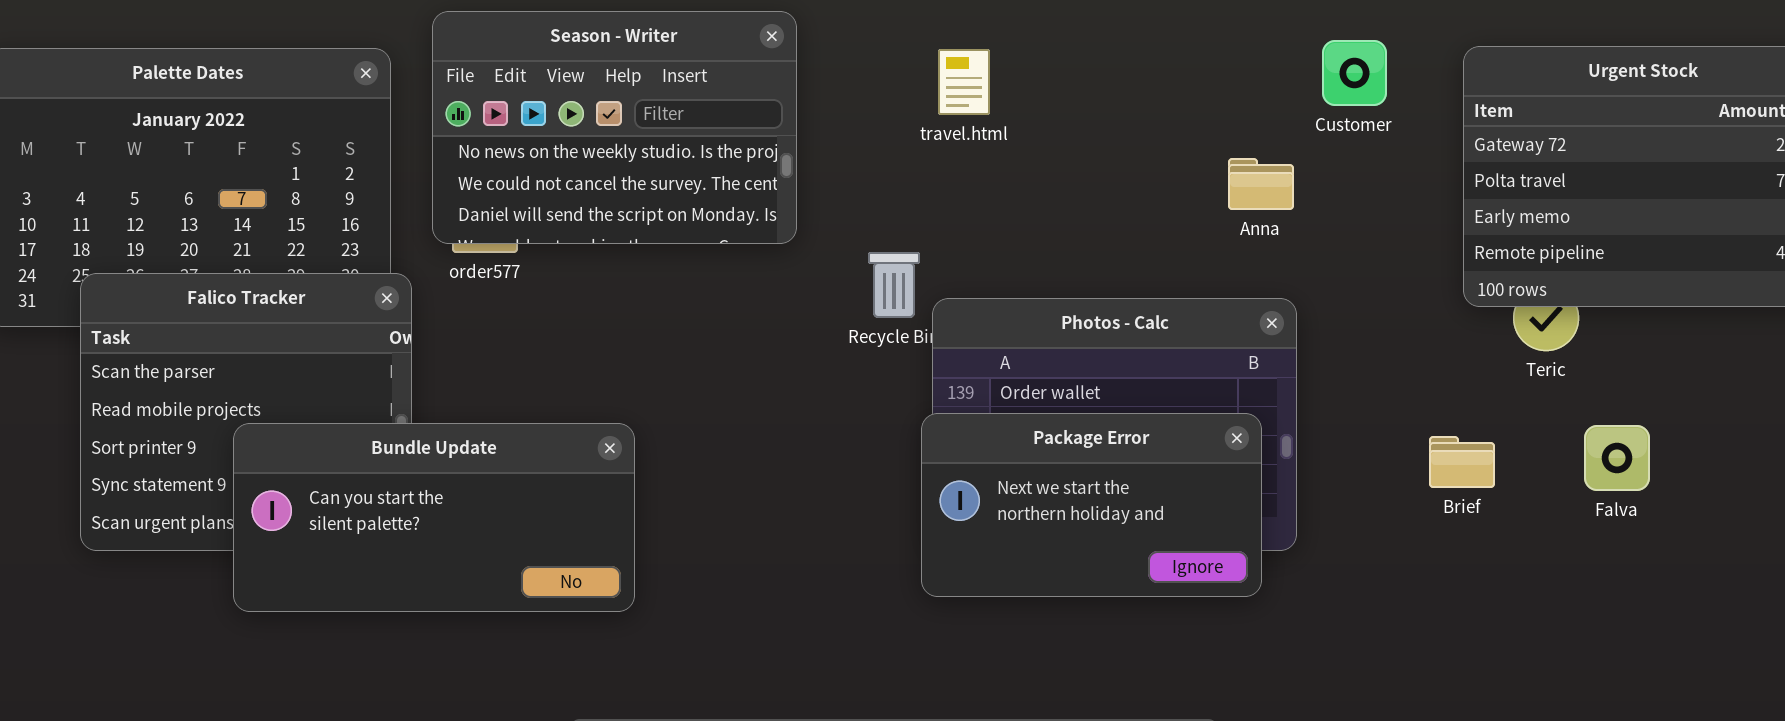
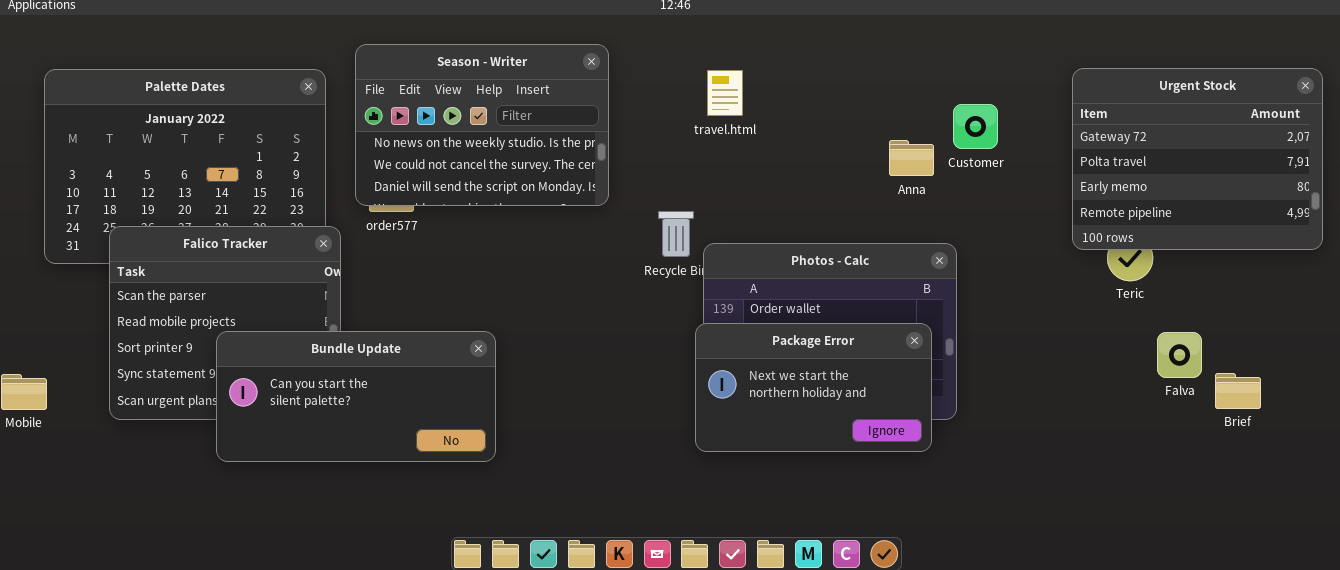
Customer: [1322,40,1387,106] -> [953,104,998,149], moved
Anna: [1228,158,1294,210] -> [889,140,934,176], moved
Brief: [1429,436,1495,488] -> [1215,373,1261,409], moved

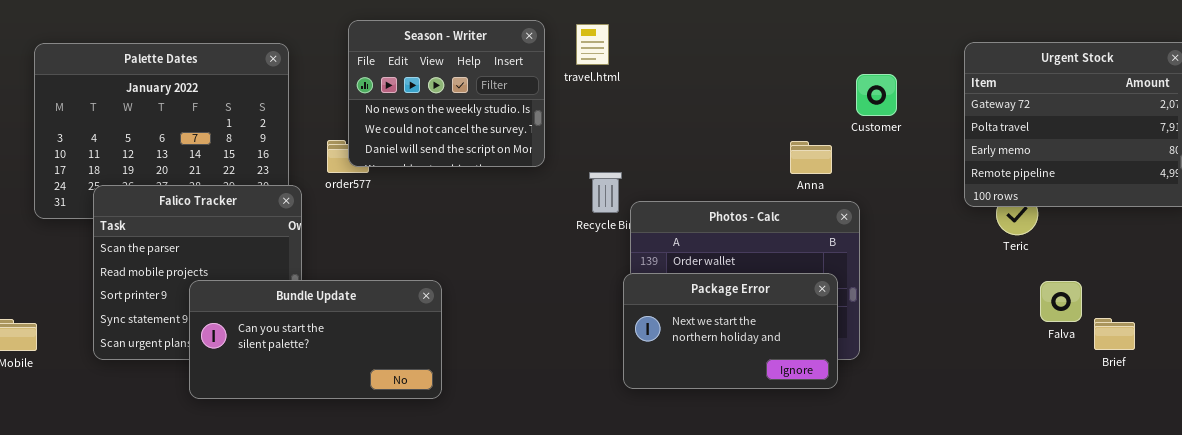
Season - Writer: [355,44,609,206] -> [348,20,545,167], resized
travel.html: [707,70,743,116] -> [576,24,609,65], moved
Anna: [889,140,934,176] -> [790,141,832,174], moved

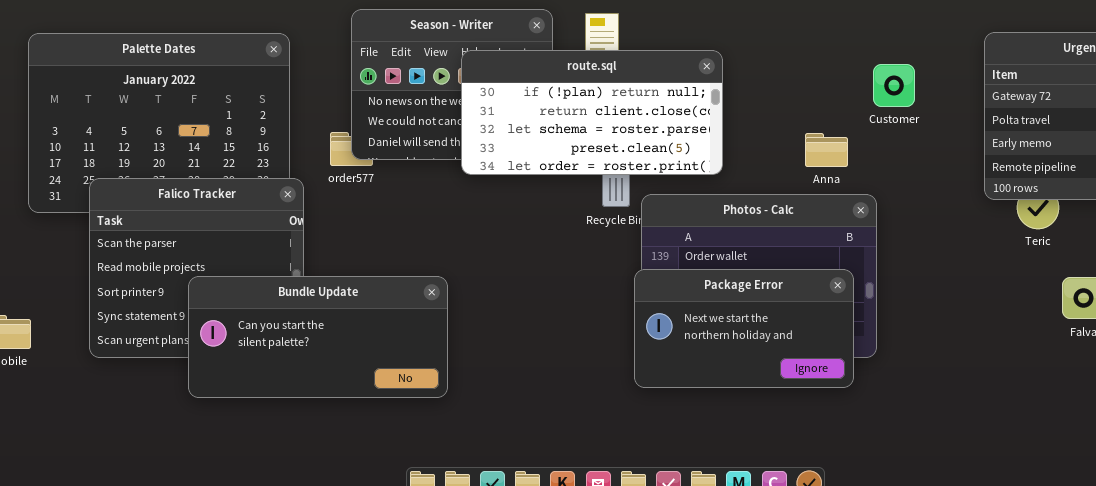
route.sql: none -> [461,50,723,175], opened

